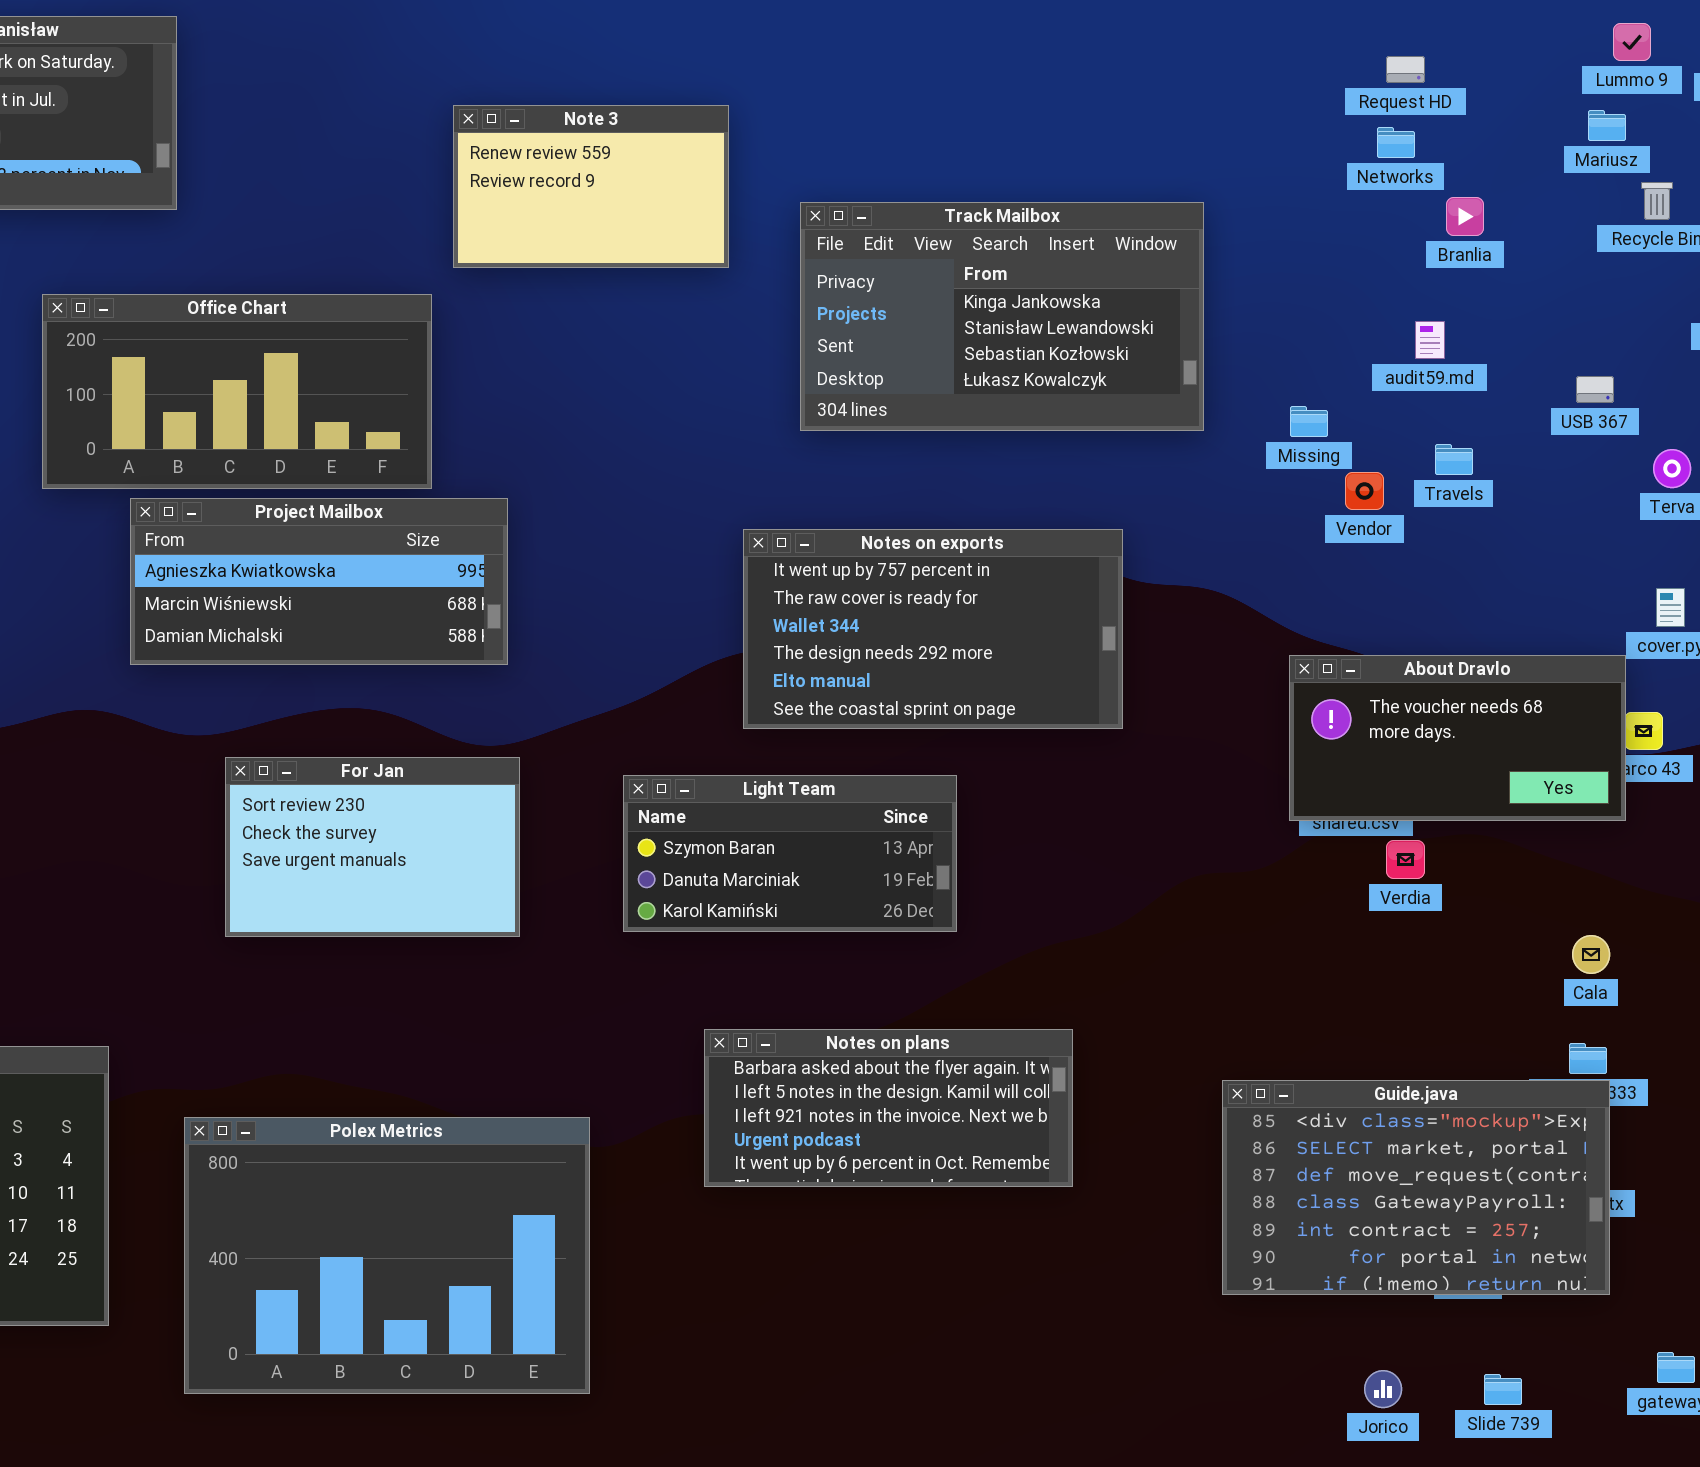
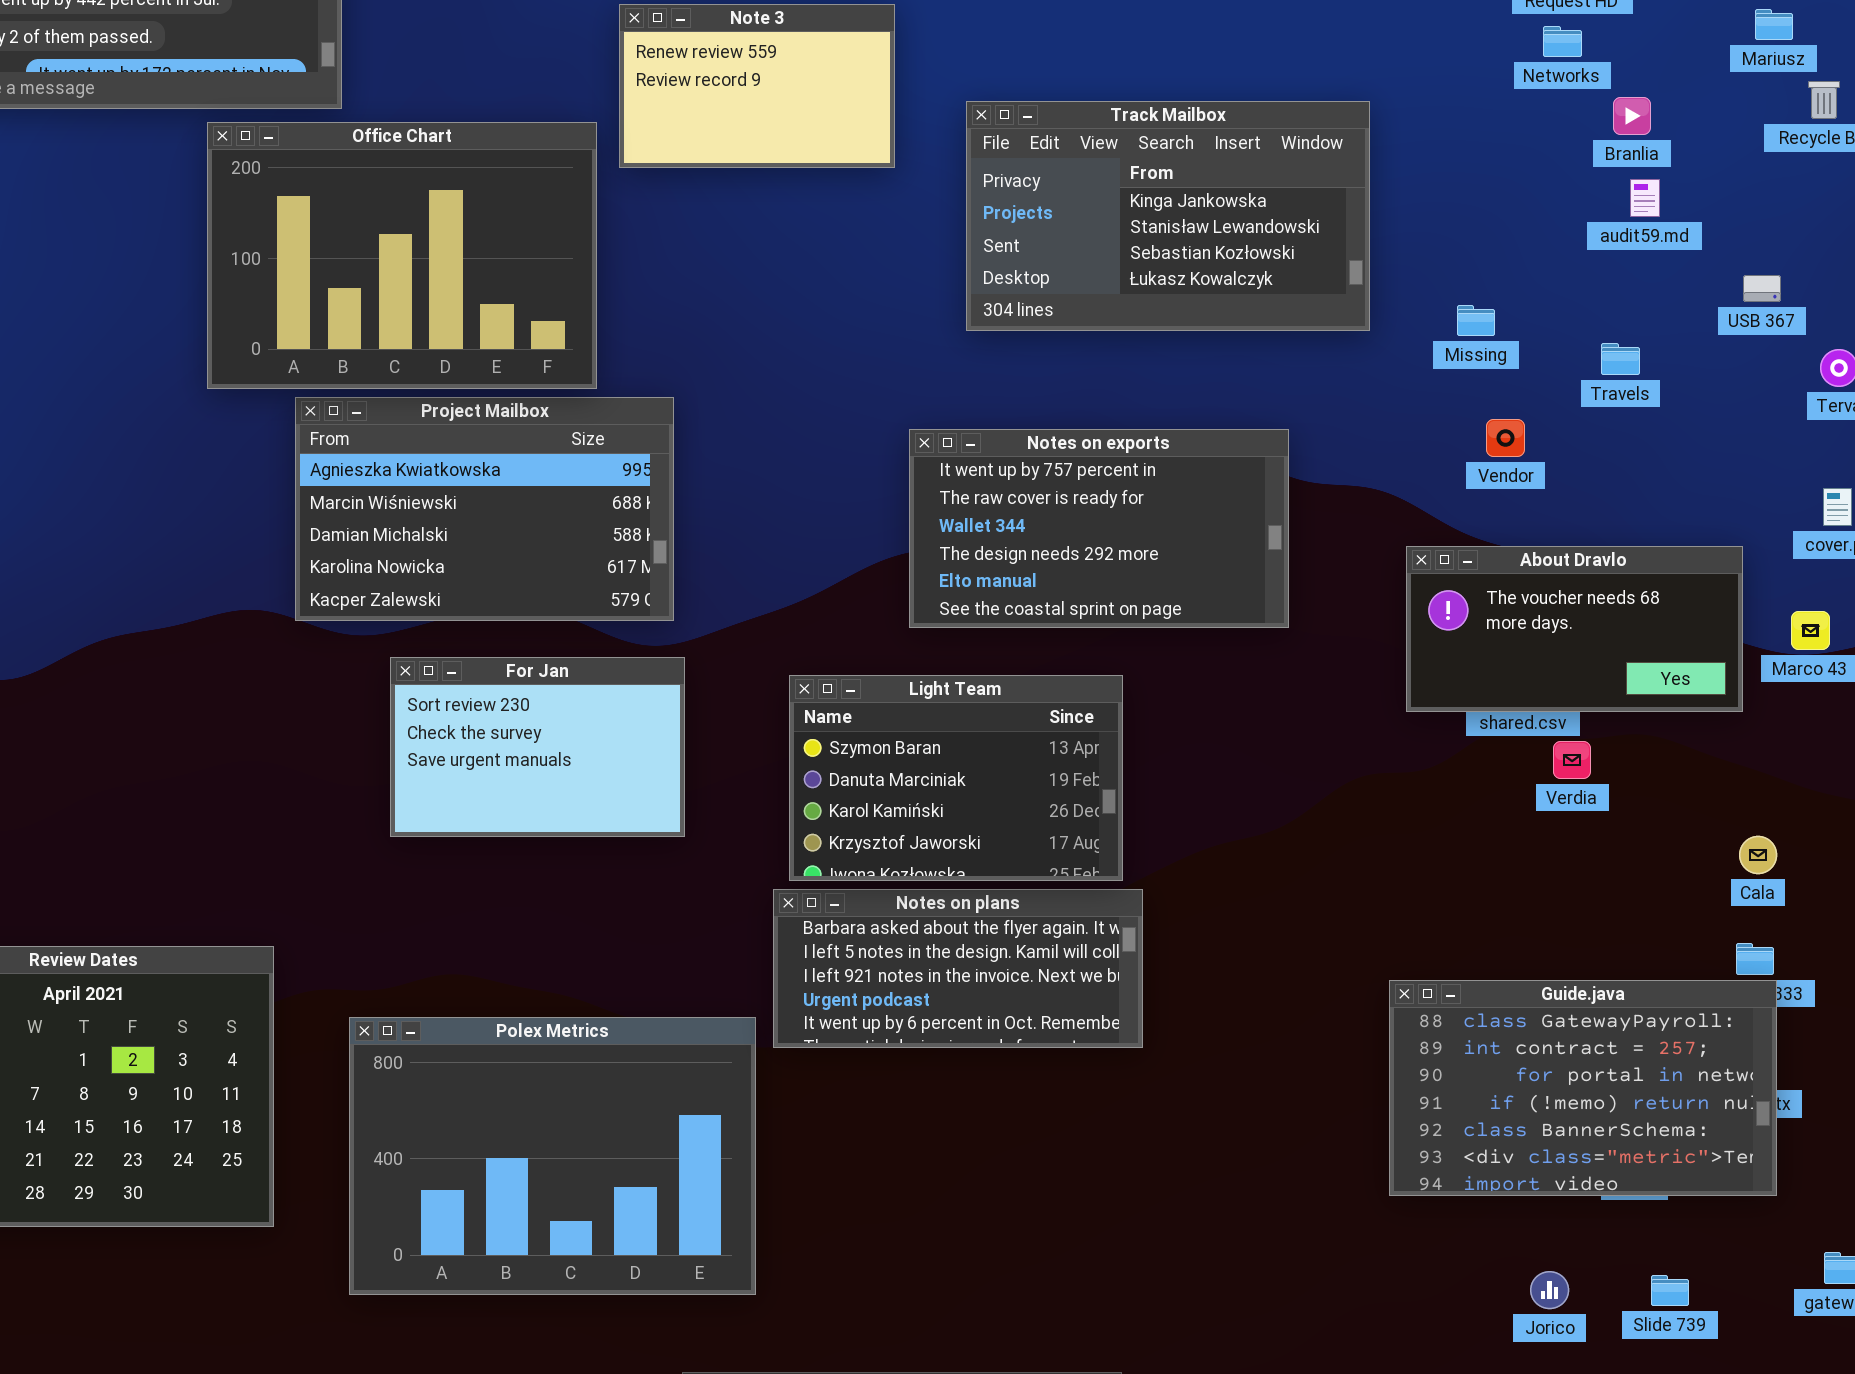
Office Chart: [42,294,432,489] -> [207,122,597,389], resized
audit59.md: [1415,321,1445,359] -> [1630,179,1660,217], moved
Vendor: [1345,472,1384,510] -> [1486,419,1525,457], moved
Project Mailbox: [130,498,508,665] -> [295,397,674,621], resized
About Dravlo: [1289,655,1626,821] -> [1406,546,1743,712], moved
Light Team: [623,775,957,932] -> [789,675,1123,881], resized
Notes on plans: [704,1029,1073,1187] -> [773,889,1143,1048], moved
Guide.java: [1222,1080,1610,1295] -> [1389,980,1777,1196], scrolled down 3 rows

